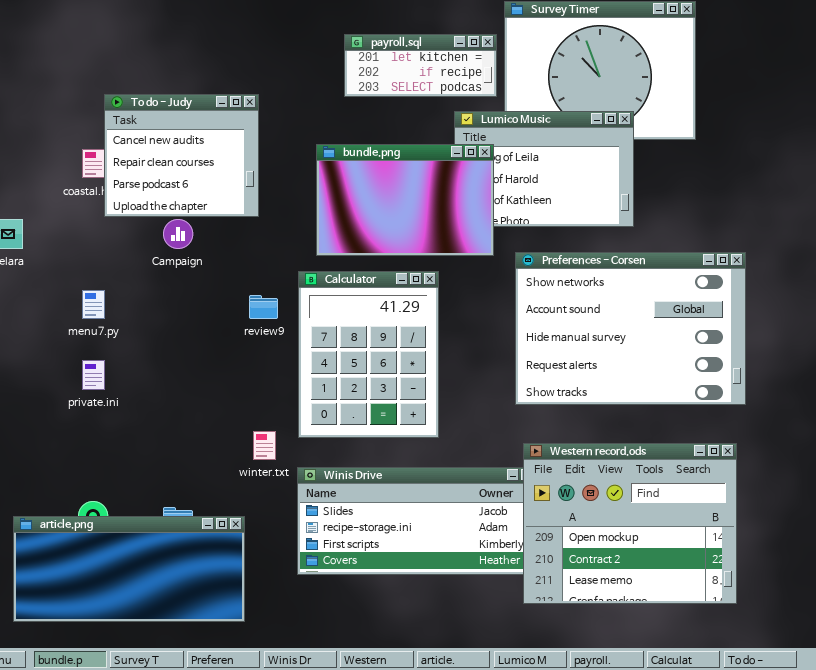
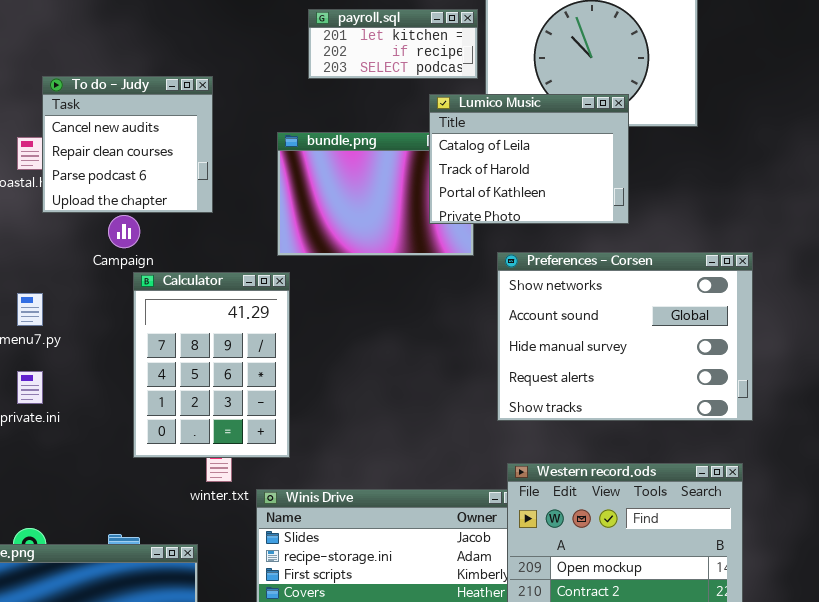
Lumico Music: [454,111,634,227] -> [429,94,629,224], raised
Calculator: [298,271,439,438] -> [133,272,290,458], moved

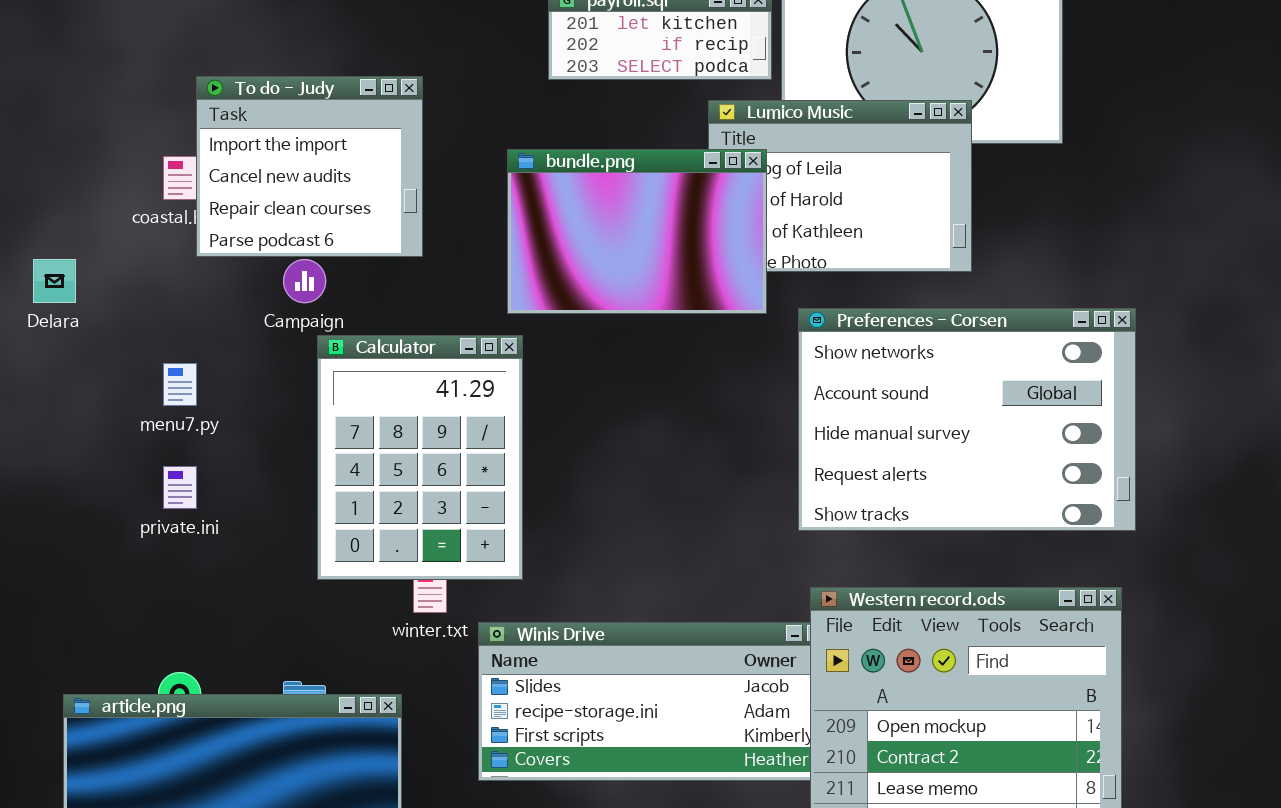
To do - Judy: [42,76,213,213] -> [196,76,423,257], scrolled up 1 row
bundle.png: [277,132,474,256] -> [507,149,767,314], raised

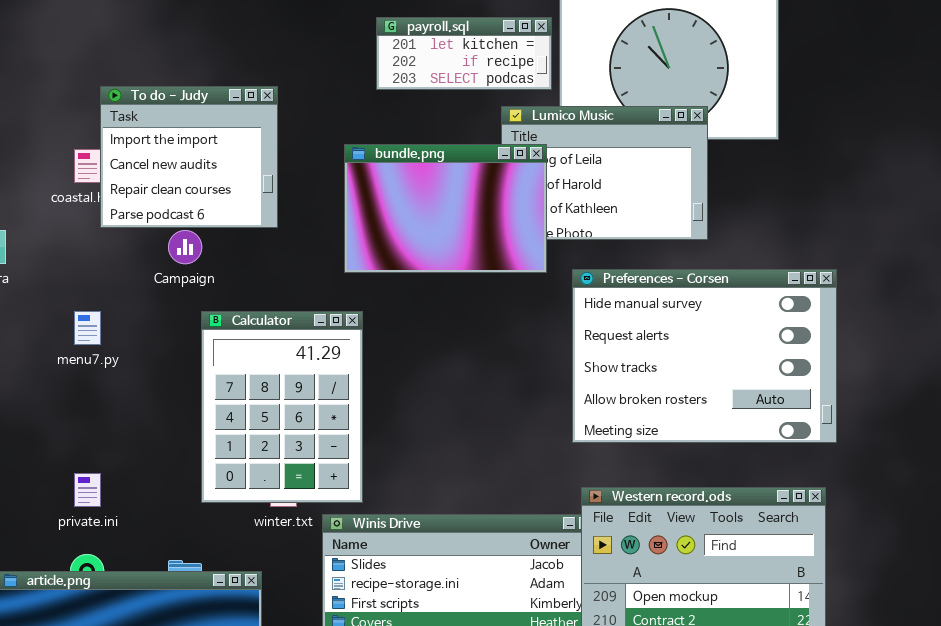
Preferences - Corsen: [798,308,1136,531] -> [572,269,837,443], scrolled down 2 rows
Calculator: [317,335,523,580] -> [201,311,363,503], moved
private.ini: [163,466,197,509] -> [74,473,101,507], moved

